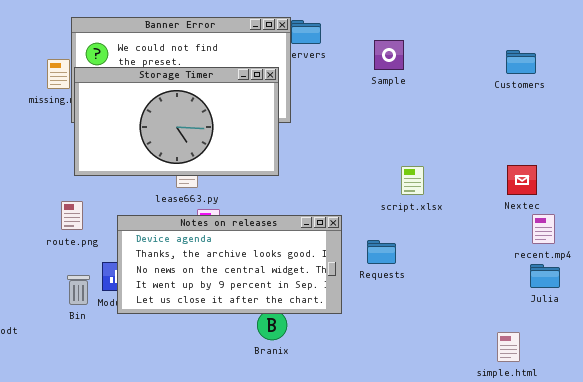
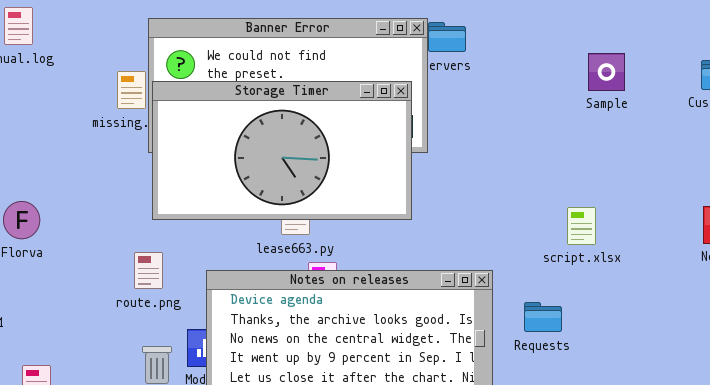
Sample: [374,40,404,70] -> [588,53,625,91], moved

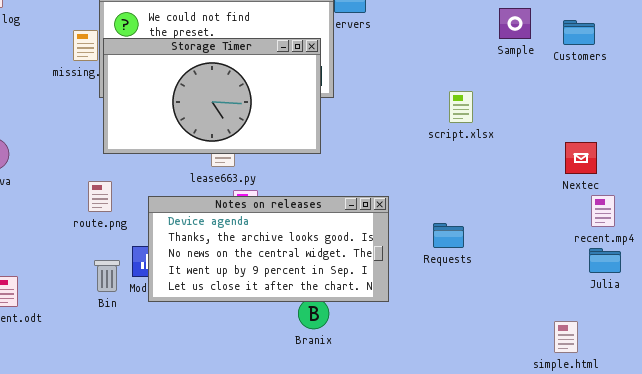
Sample: [588,53,625,91] -> [499,8,531,39], moved
script.xlsx: [567,207,596,245] -> [449,91,473,123], moved
Requests: [524,302,562,332] -> [433,223,464,248], moved

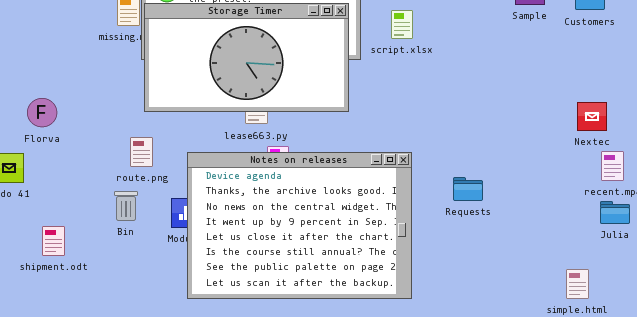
script.xlsx: [449,91,473,123] -> [391,10,413,39], moved
Notes on releases: [148,196,389,302] -> [187,152,412,299], resized
Bin: [94,260,120,292] -> [114,191,138,221], moved

